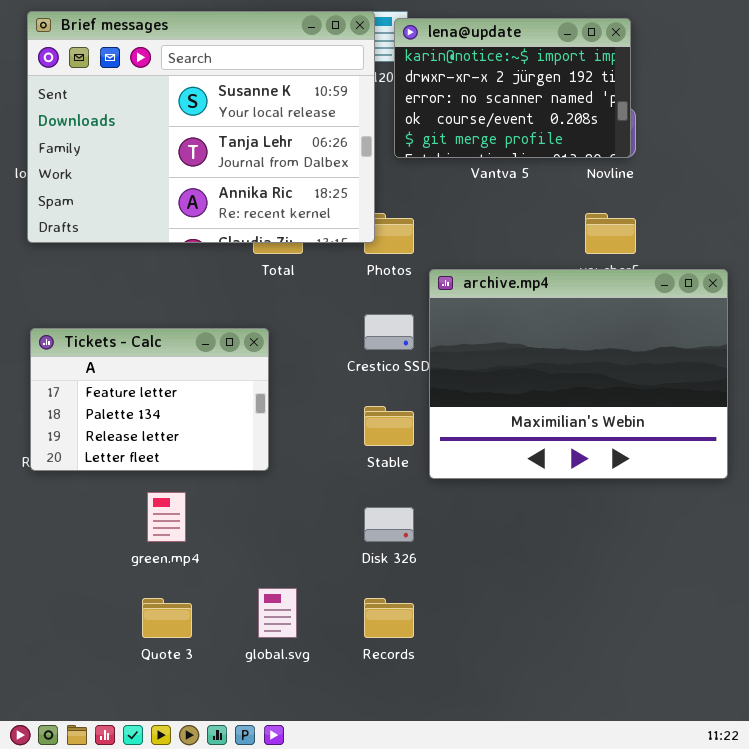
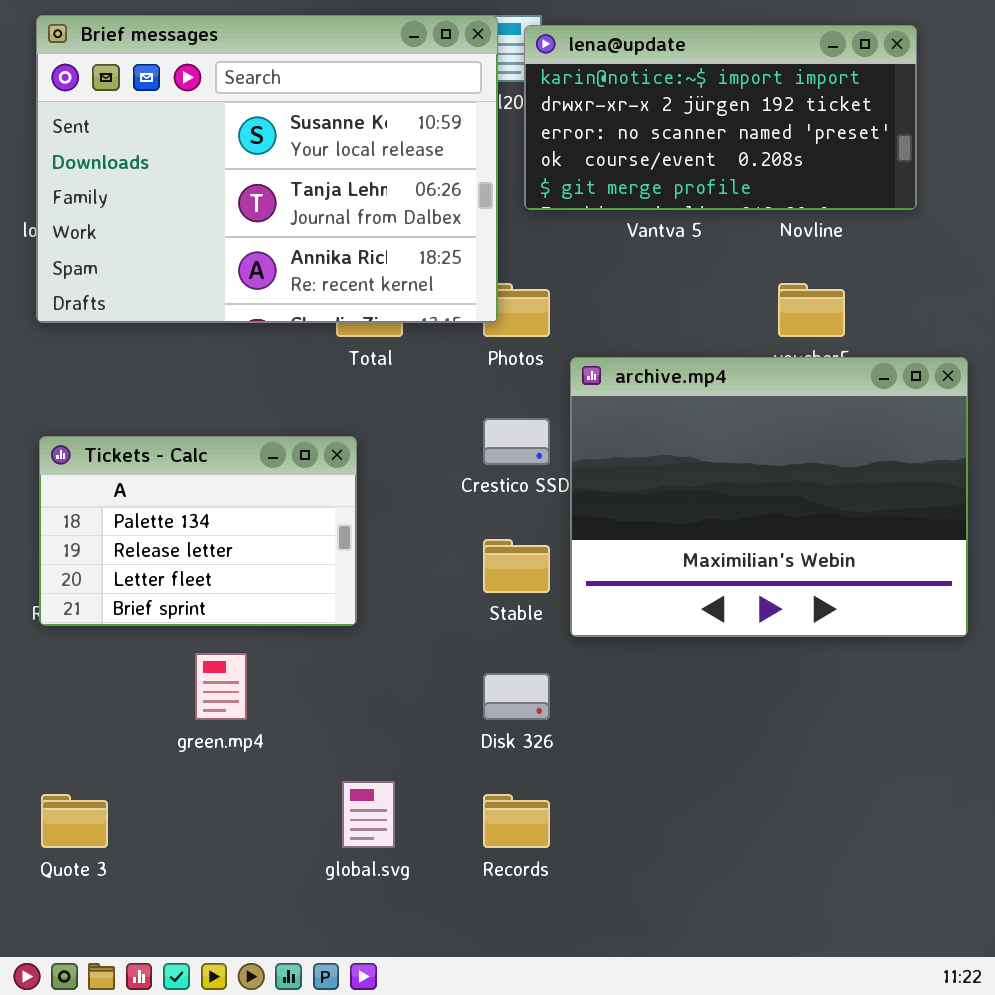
lena@update: [394,18,631,158] -> [524,25,917,210], resized
Tickets - Calc: [30,328,269,471] -> [39,436,357,626], scrolled down 1 row
Quote 3: [142,598,192,638] -> [41,794,108,848], moved

